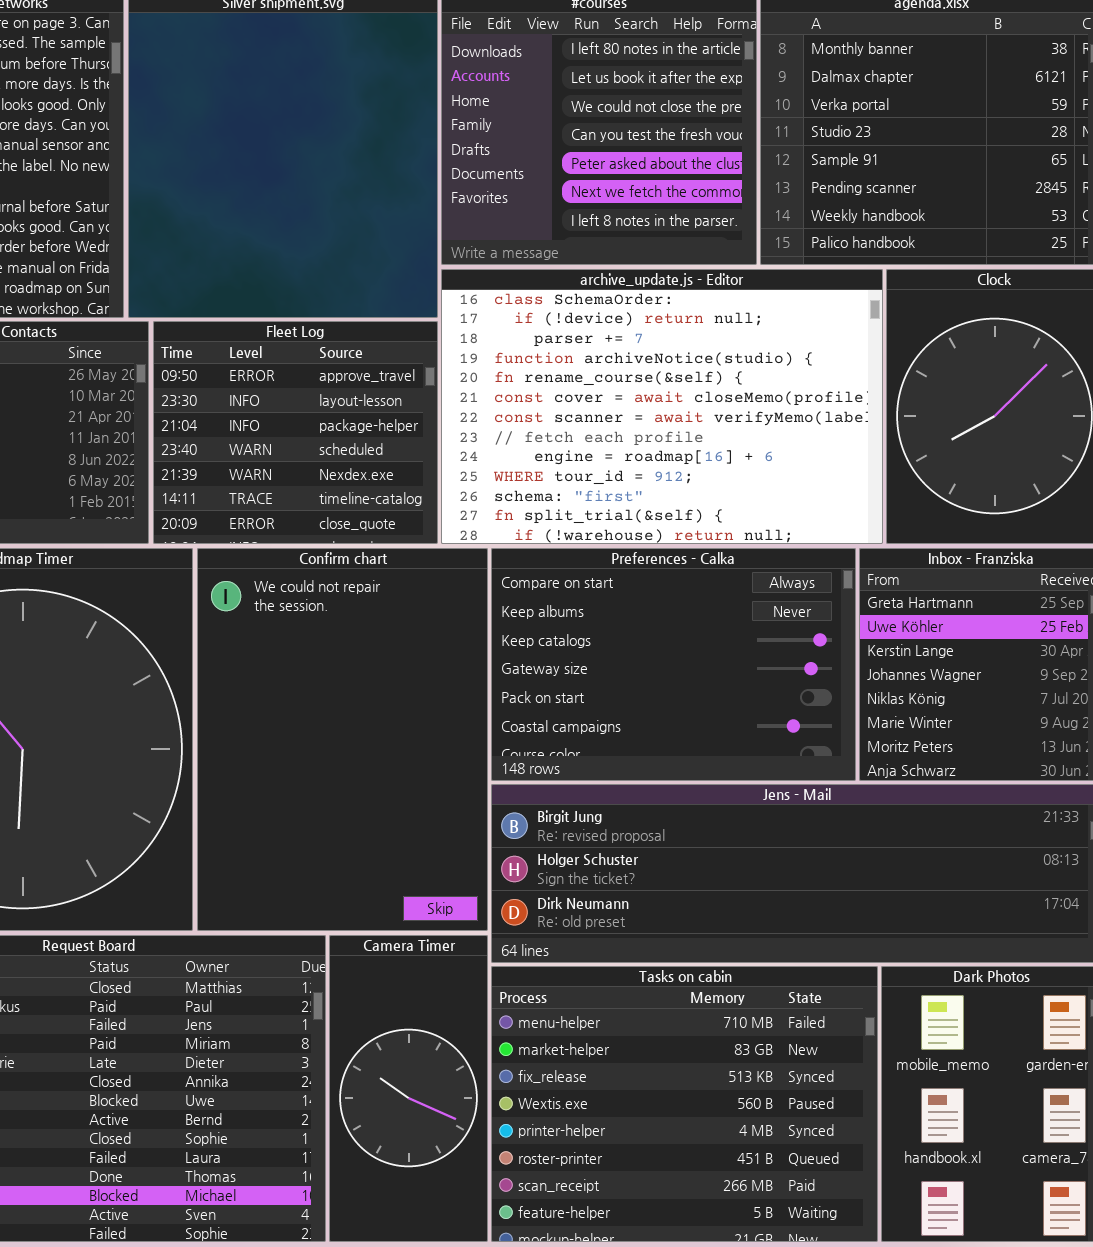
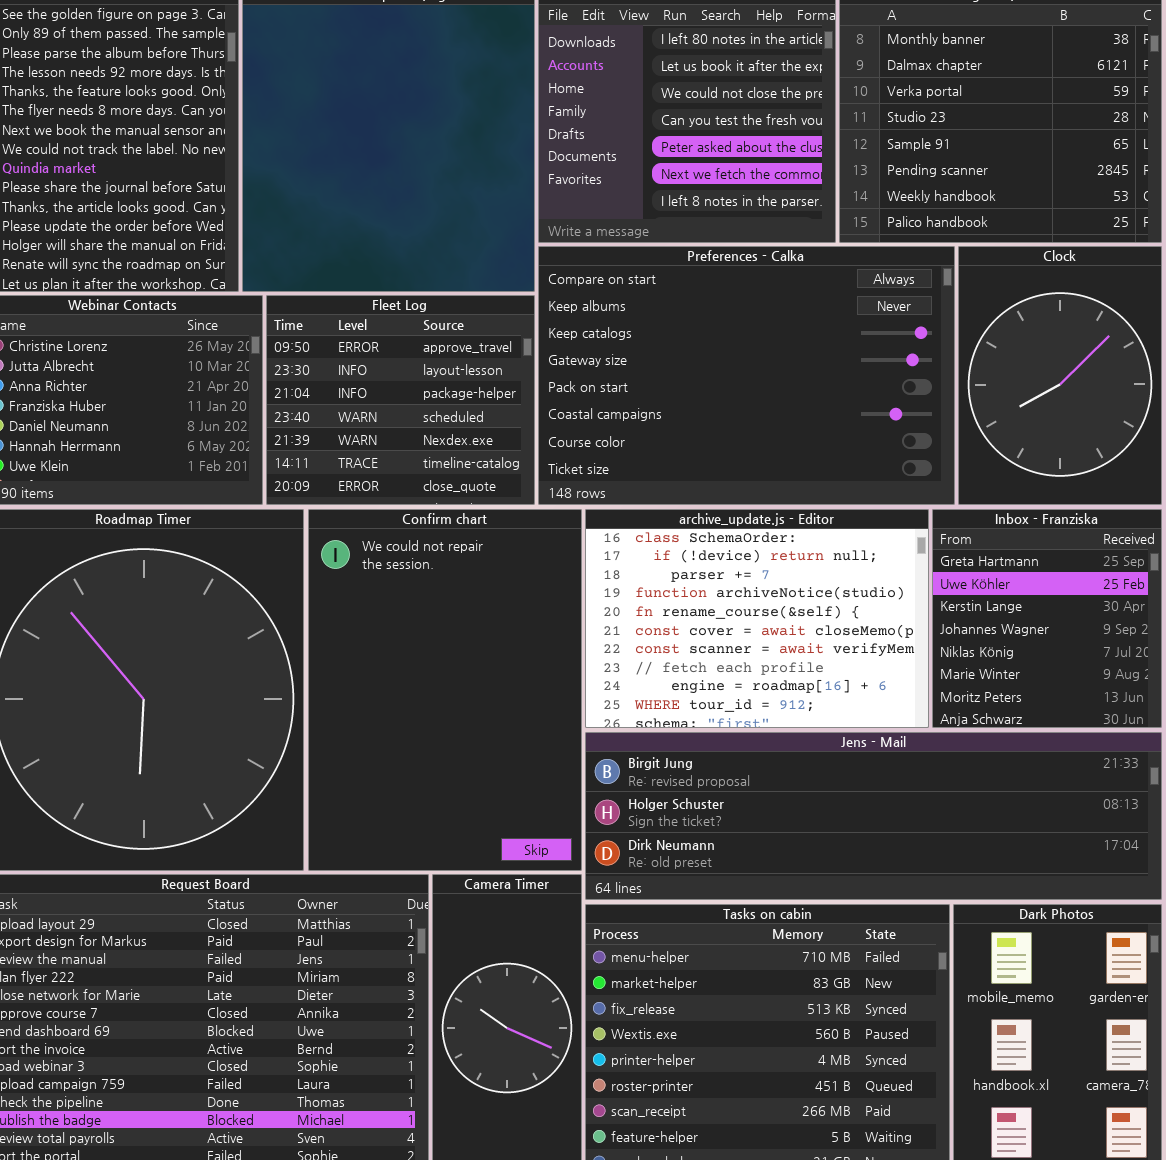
archive_update.js - Editor: [441,269,883,544] -> [585,509,929,728], moved, resized
Preferences - Calka: [491,548,856,781] -> [538,246,955,505], moved, resized

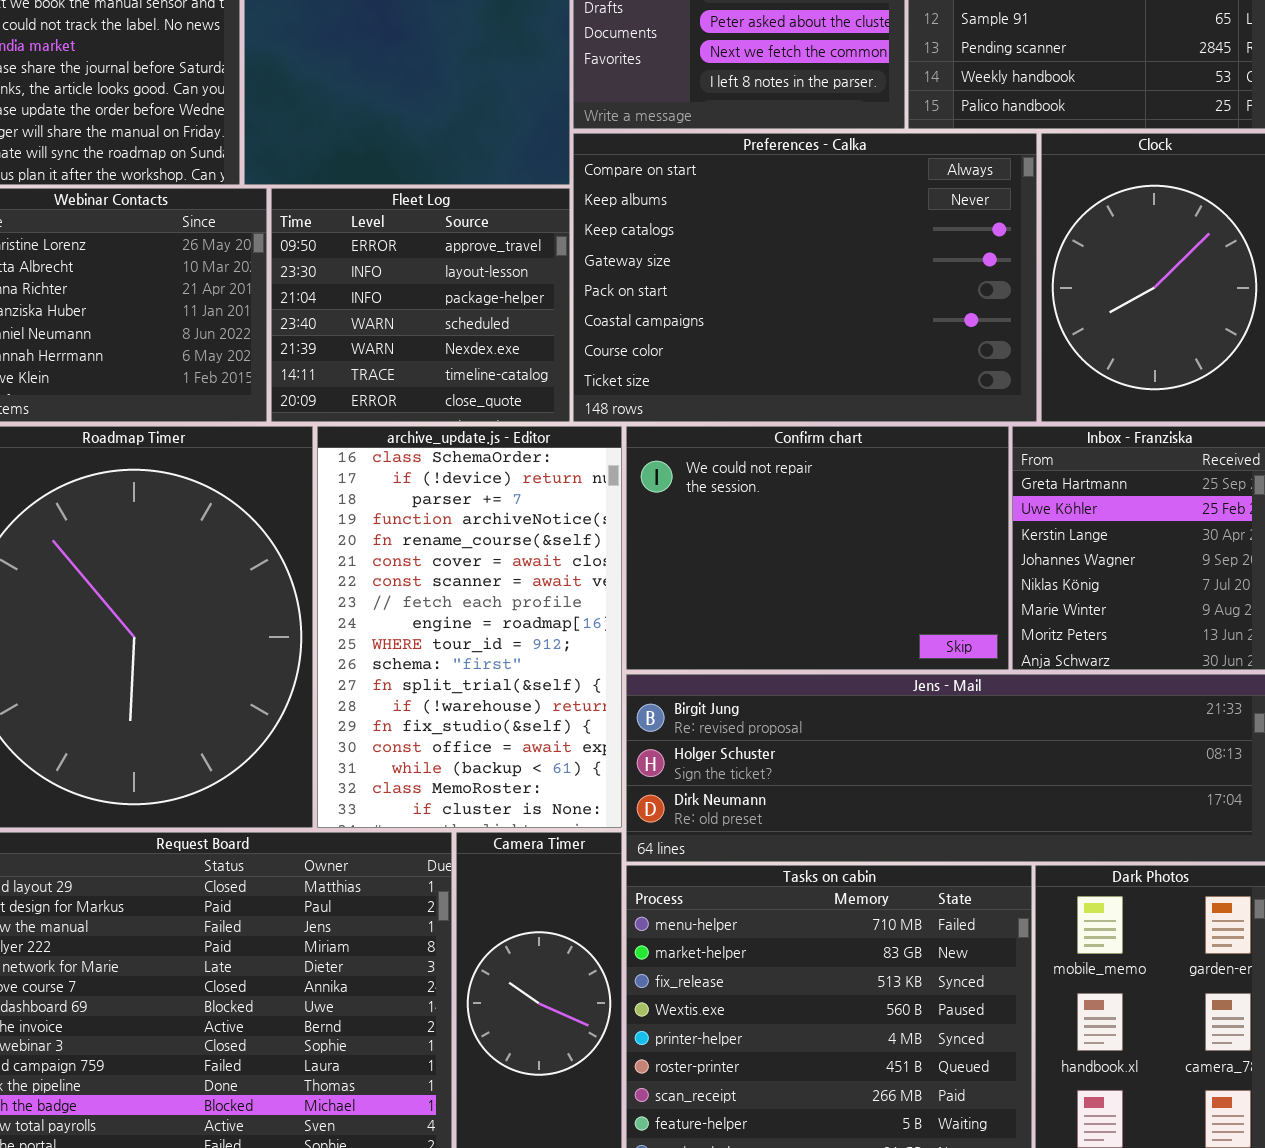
Confirm chart: [308,509,582,871] -> [626,426,1009,670], moved, resized
archive_update.js - Editor: [585,509,929,728] -> [317,426,622,828], moved, resized

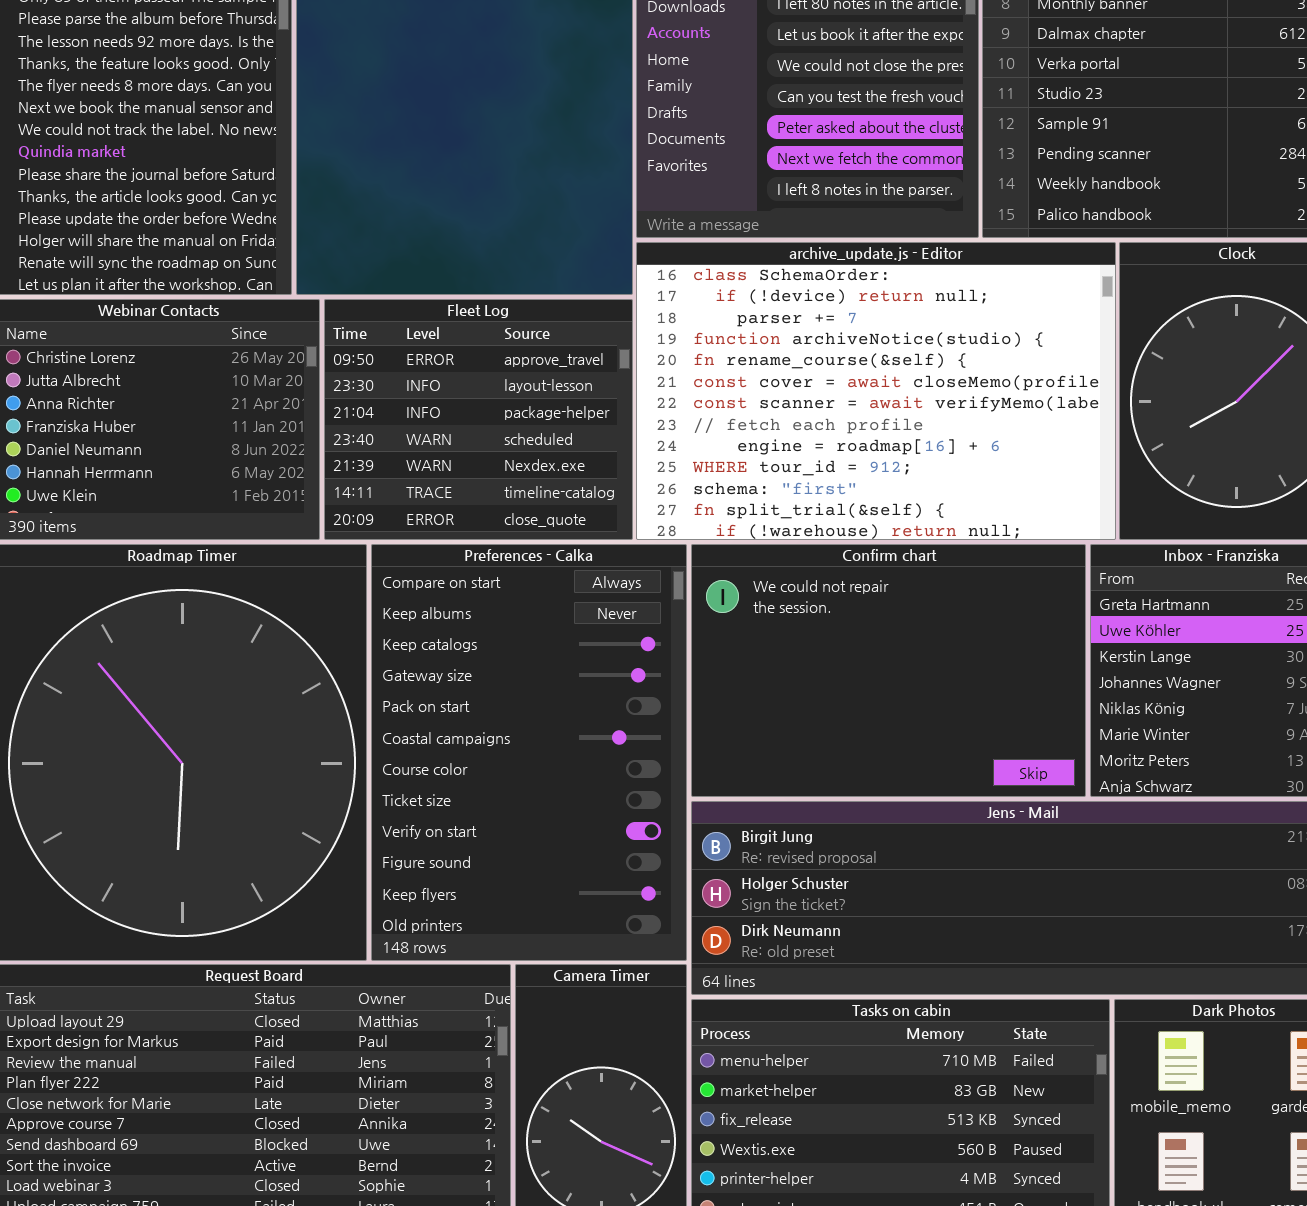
Preferences - Calka: [573,133,1037,422] -> [371,544,687,961], moved, resized
archive_update.js - Editor: [317,426,622,828] -> [636,242,1116,540], moved, resized

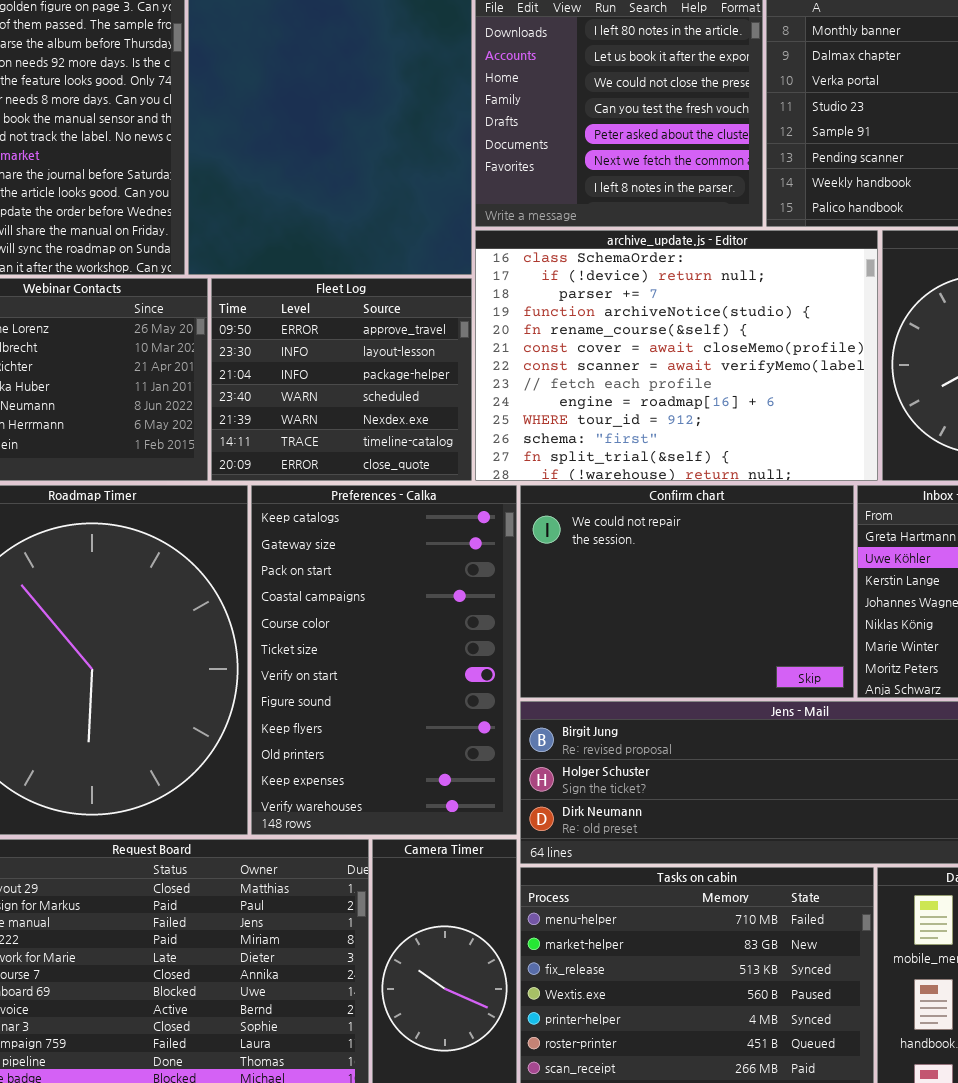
Preferences - Calka: [371,544,687,961] -> [251,485,517,835], scrolled down 2 rows

